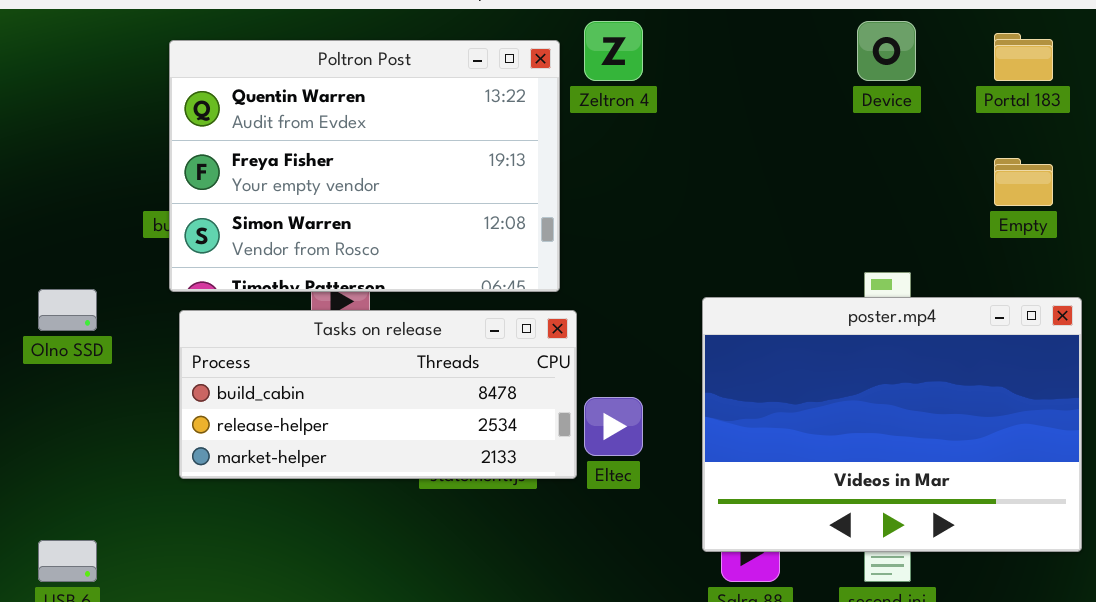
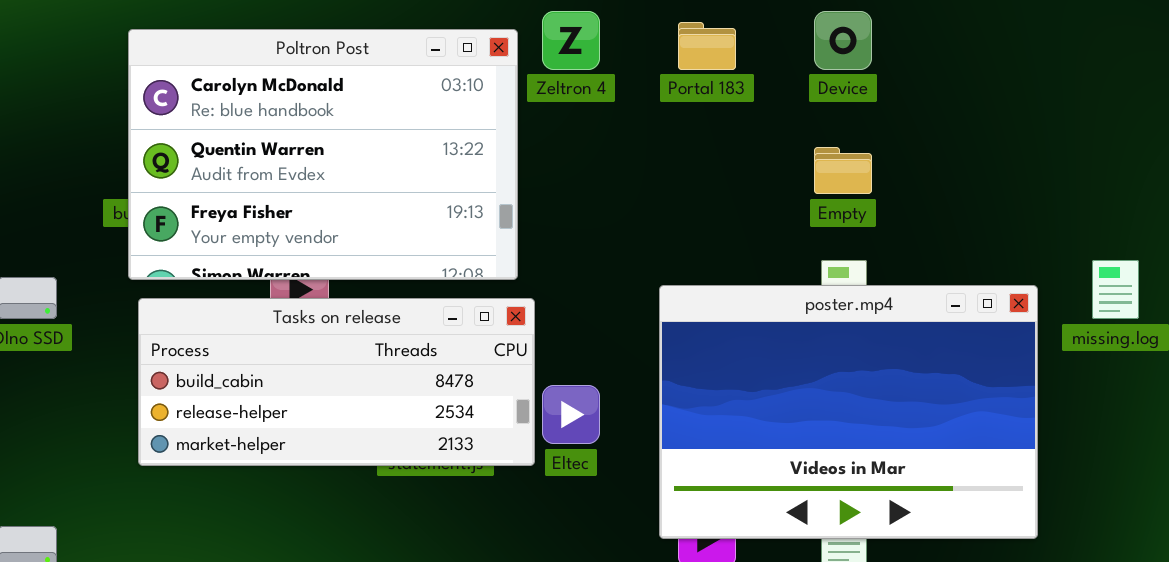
Portal 183: [994,33,1053,81] -> [678,22,736,70], moved
Poltron Post: [169,40,560,292] -> [128,29,518,280], scrolled up 1 row
Empty: [994,158,1053,206] -> [814,147,872,194], moved

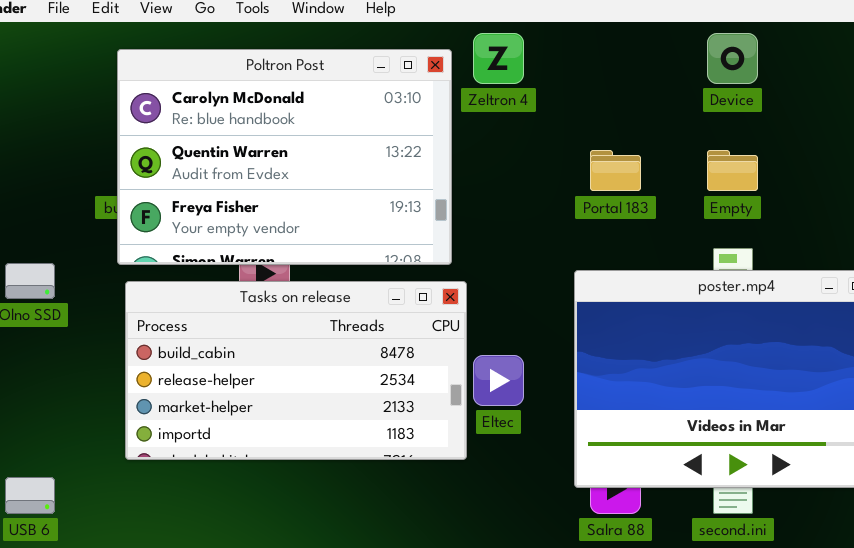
Portal 183: [678,22,736,70] -> [590,150,641,191], moved
Tasks on release: [138,298,535,466] -> [125,281,467,460], resized

